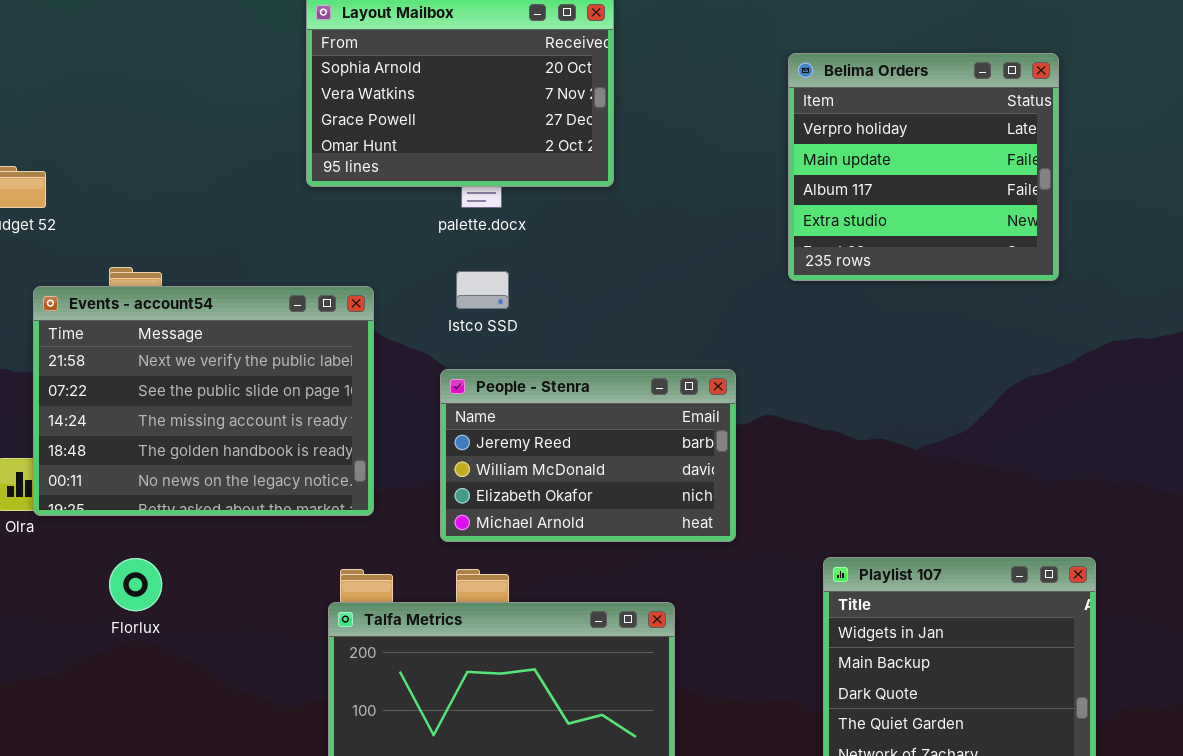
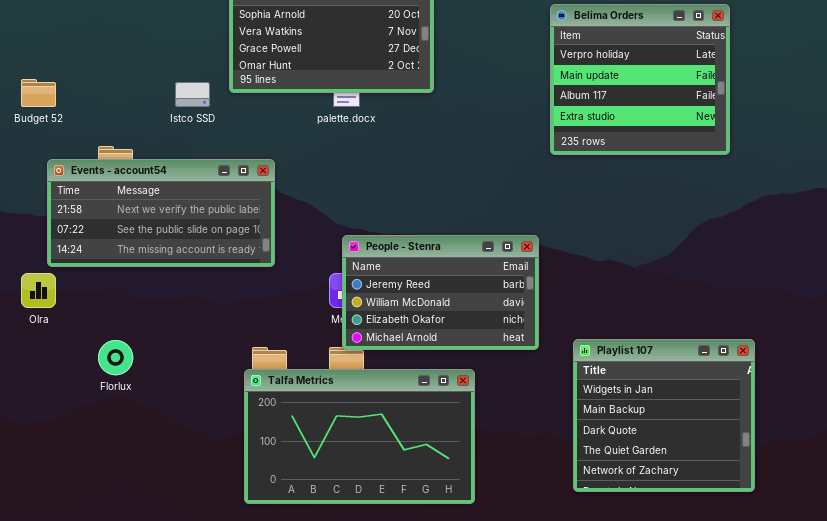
Istco SSD: [456,271,509,309] -> [175,82,210,107], moved
Events - account54: [33,286,374,516] -> [47,159,275,267], resized
People - Stenra: [440,369,736,542] -> [342,235,539,350], moved

